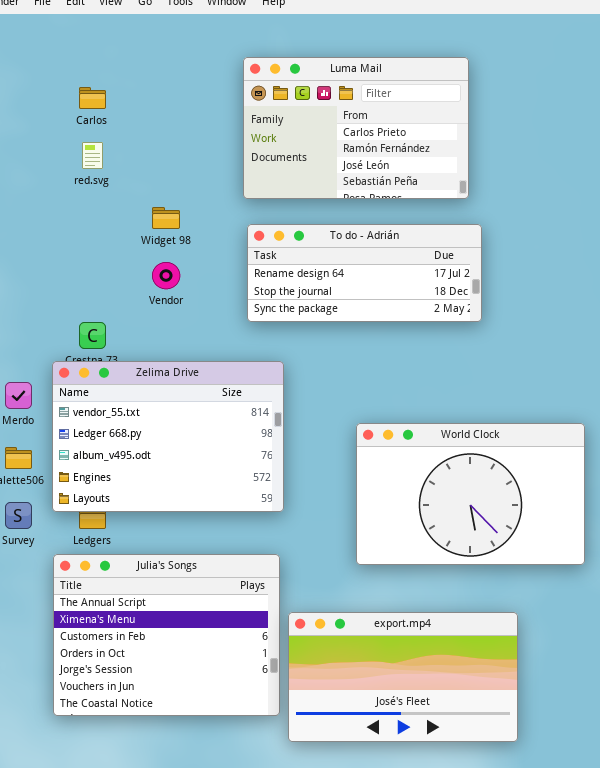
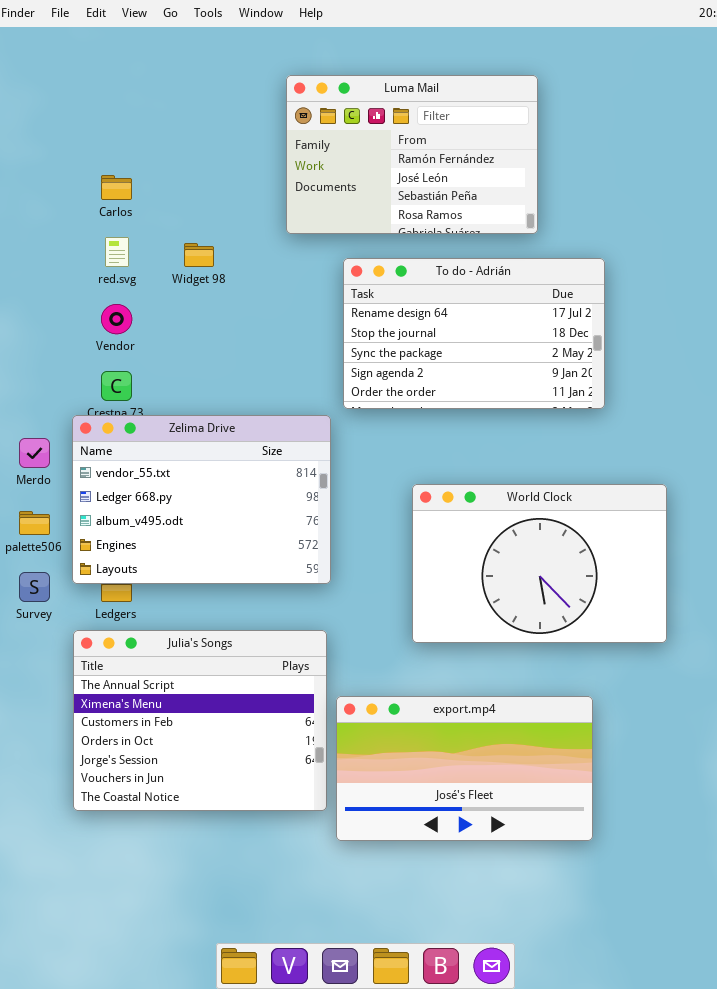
Luma Mail: [243,57,469,199] -> [286,75,538,234], scrolled down 1 row
Carlos: [79,87,106,109] -> [101,175,132,200], moved
red.svg: [82,142,103,169] -> [105,237,129,267], moved
To do - Adrián: [247,224,482,322] -> [343,258,605,409], moved, resized
Vendor: [152,262,180,289] -> [101,304,132,334], moved

